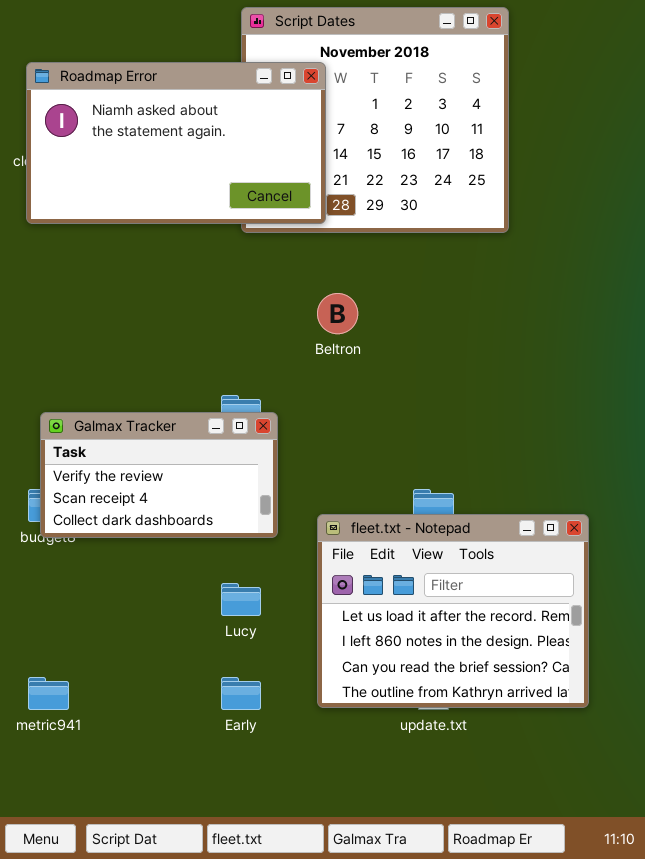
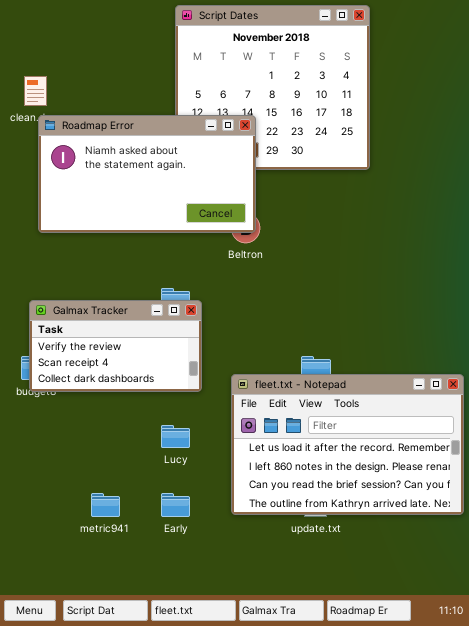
Roadmap Error: [26,62,326,224] -> [38,115,256,233], moved
fleet.txt - Notepad: [317,514,589,708] -> [231,374,464,515], resized
metric941: [28,677,69,710] -> [91,493,120,517], moved

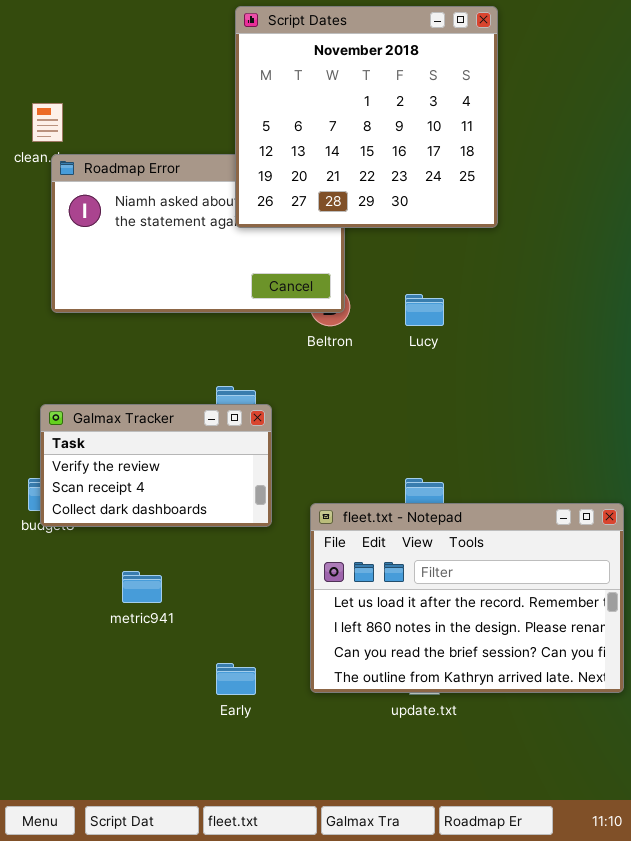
Script Dates: [175,5,370,170] -> [235,6,498,228], raised
Lucy: [161,425,190,448] -> [405,294,444,326], moved
metric941: [91,493,120,517] -> [122,571,162,603], moved

